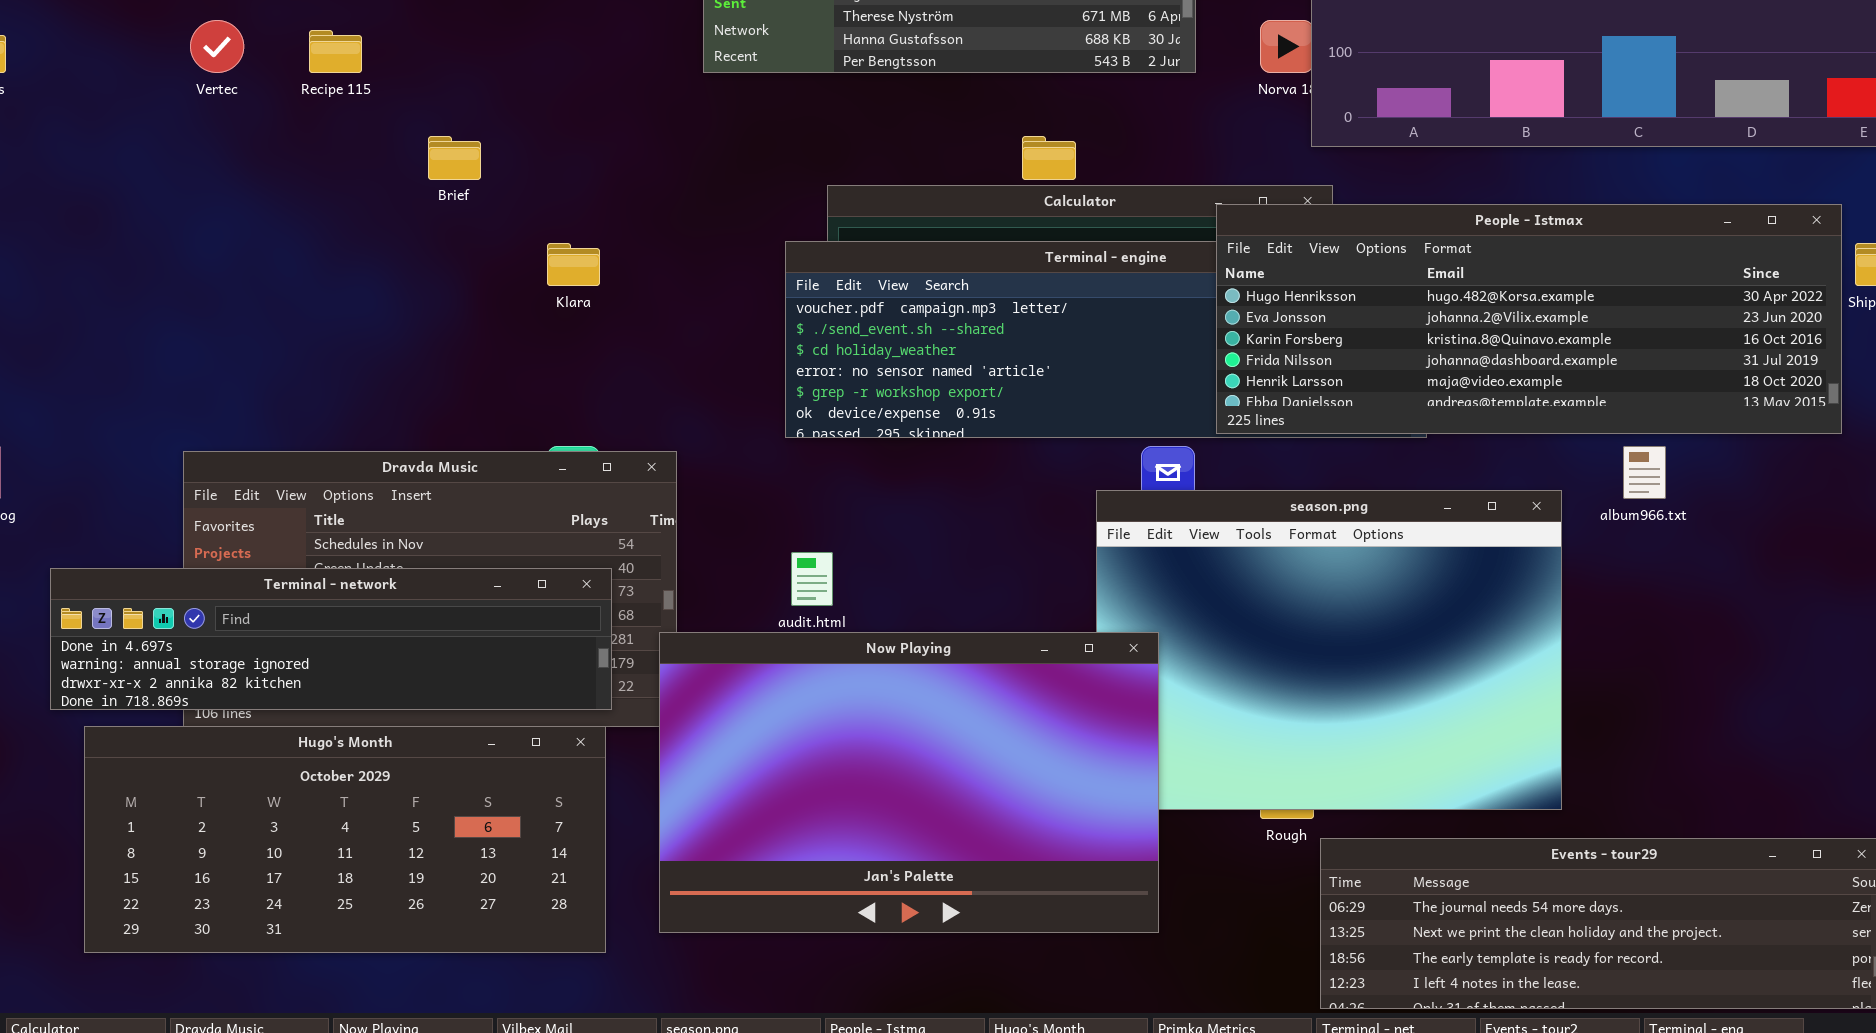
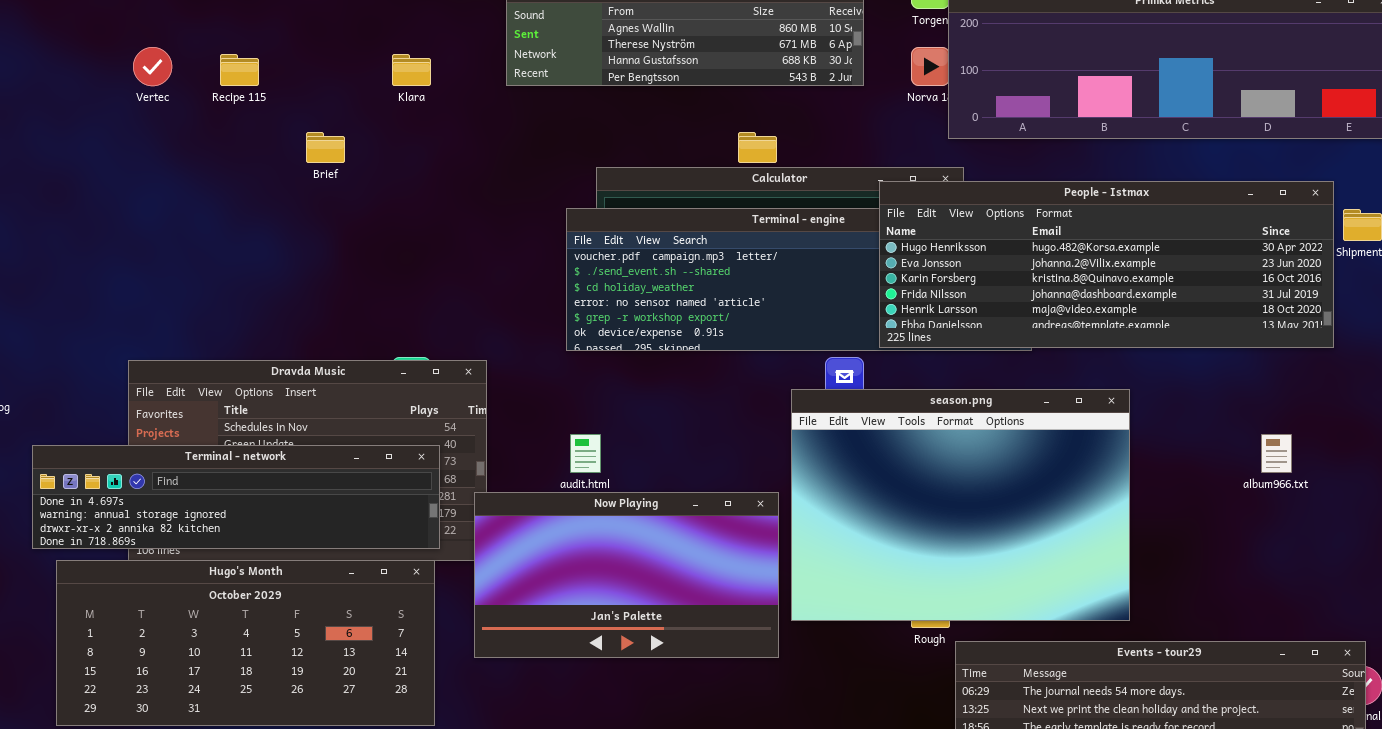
Klara: [547,243,600,286] -> [392,54,431,86], moved
album966.txt: [1623,446,1666,499] -> [1261,434,1292,473], moved
Now Playing: [659,632,1159,933] -> [474,492,779,658], resized

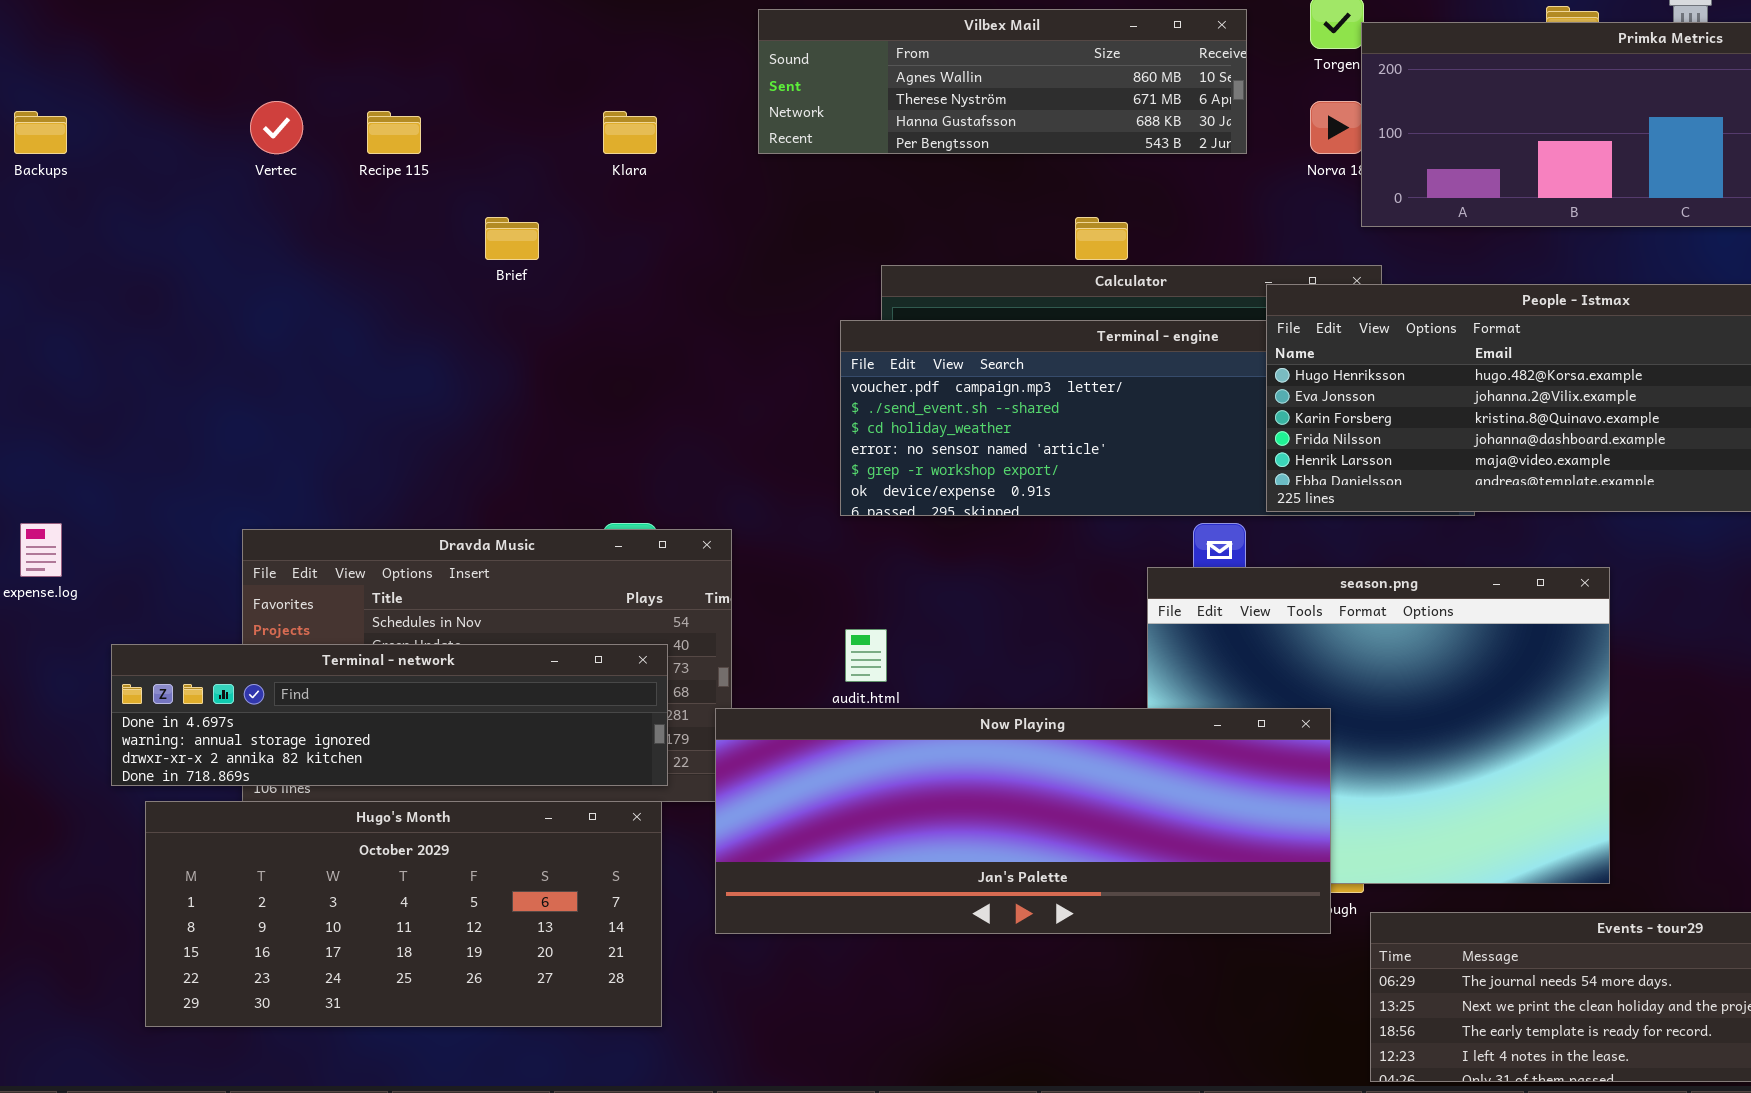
Now Playing: [474,492,779,658] -> [715,708,1331,934], resized

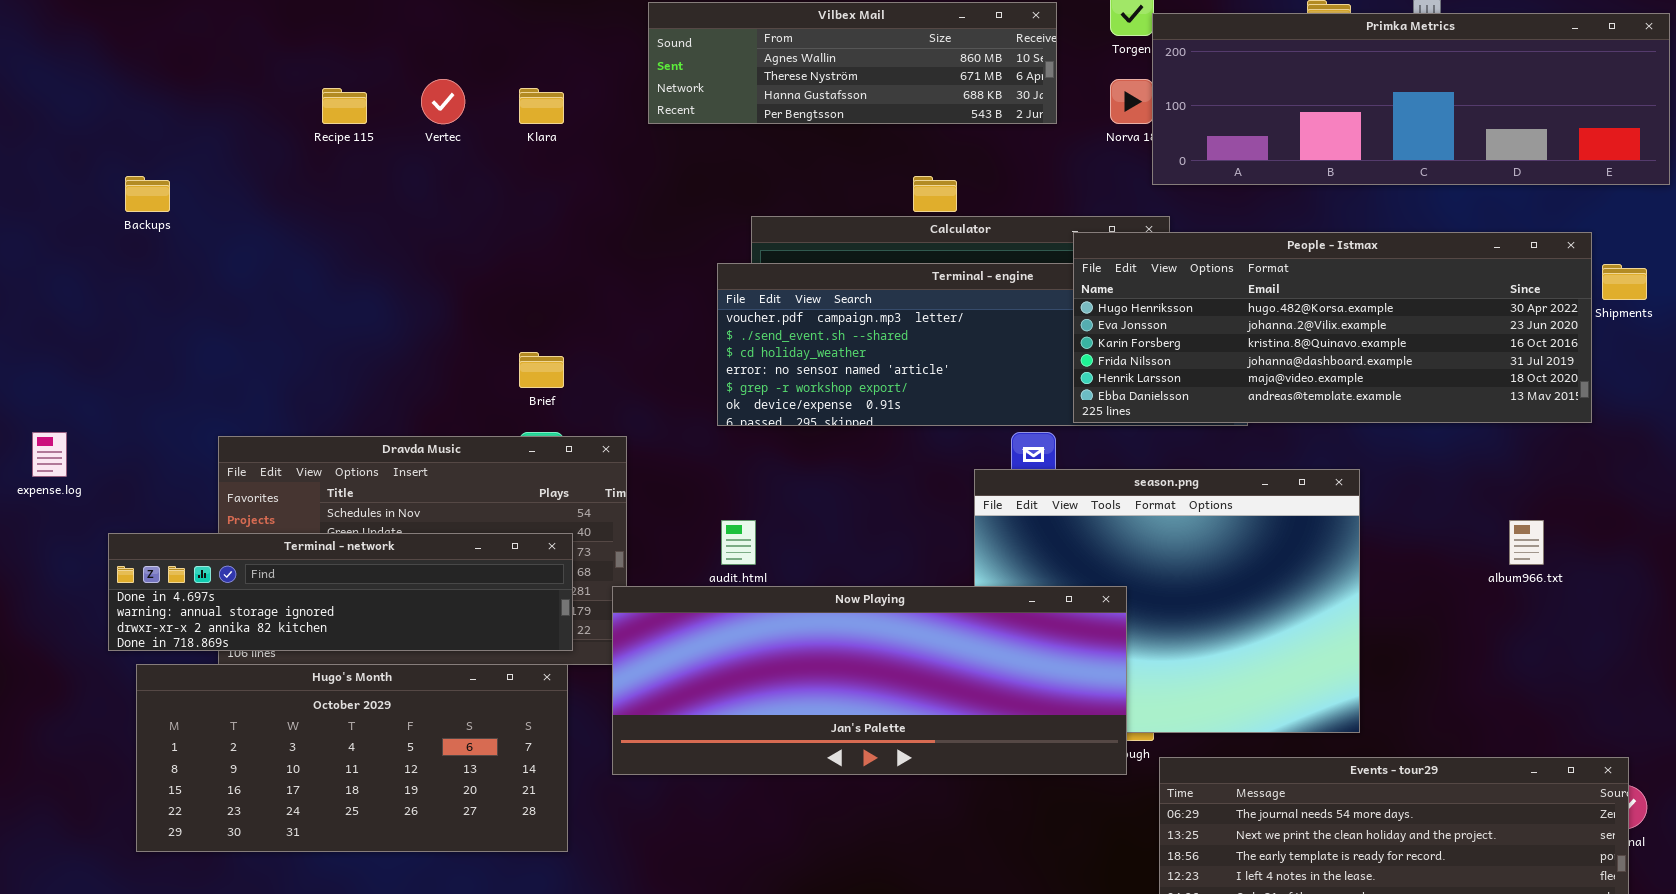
Vertec: [250,101,303,154] -> [421,79,465,124], moved
Backups: [14,111,67,154] -> [125,176,170,212], moved
Brief: [485,217,539,260] -> [519,352,564,388], moved

